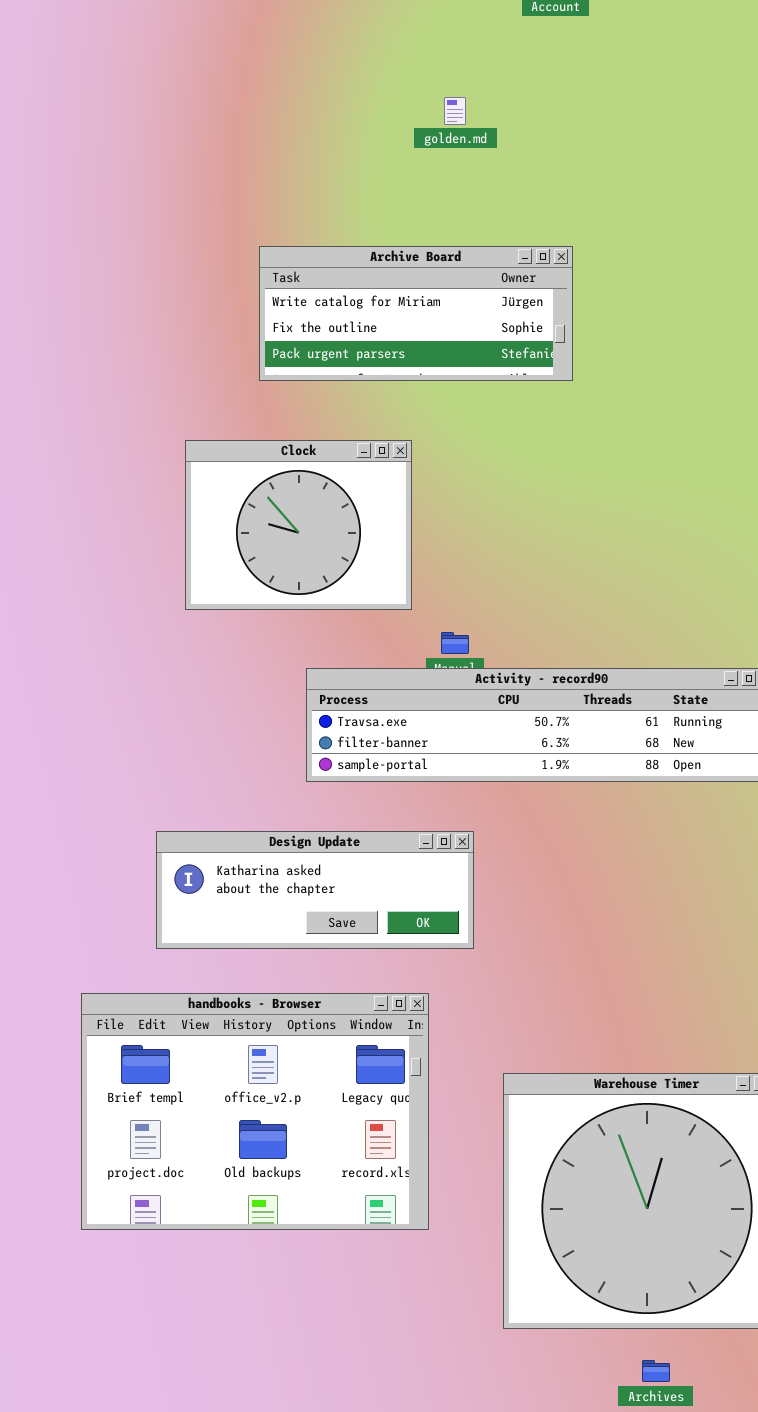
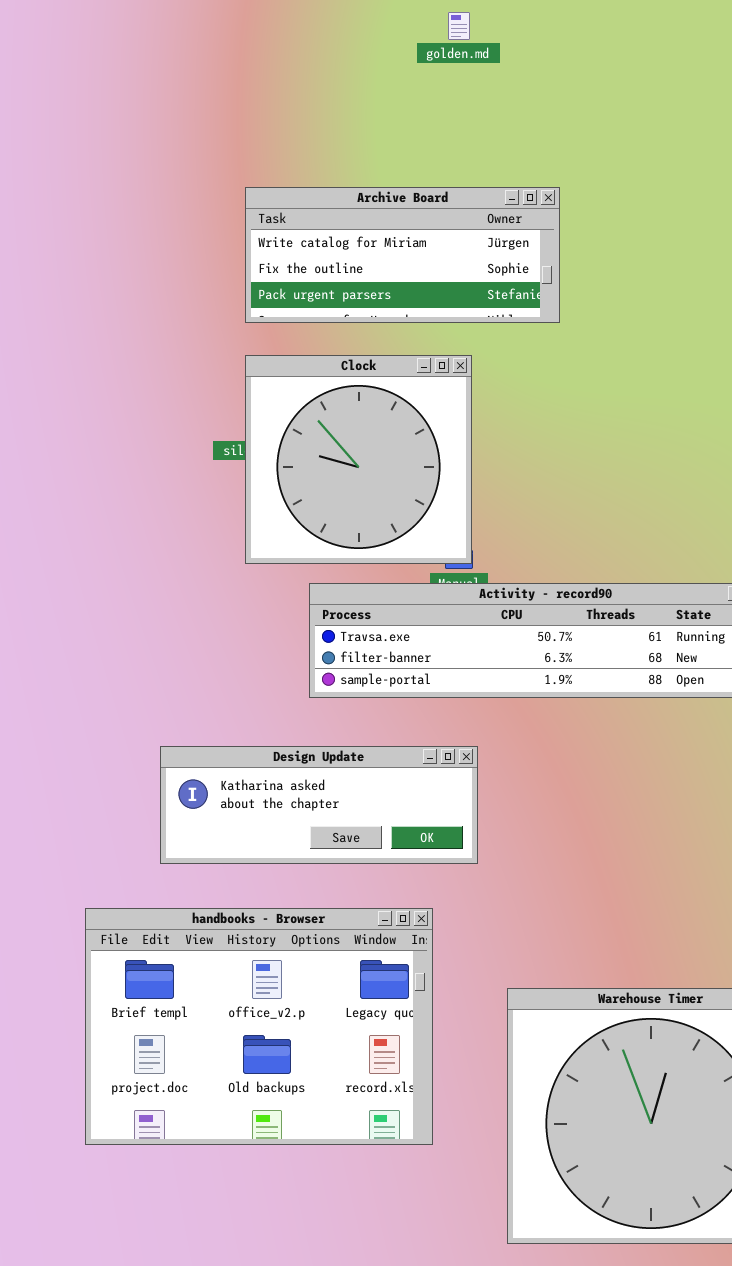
Archive Board: [259,246,573,381] -> [245,187,560,323], moved
Clock: [185,440,412,610] -> [245,355,472,564], moved, resized

